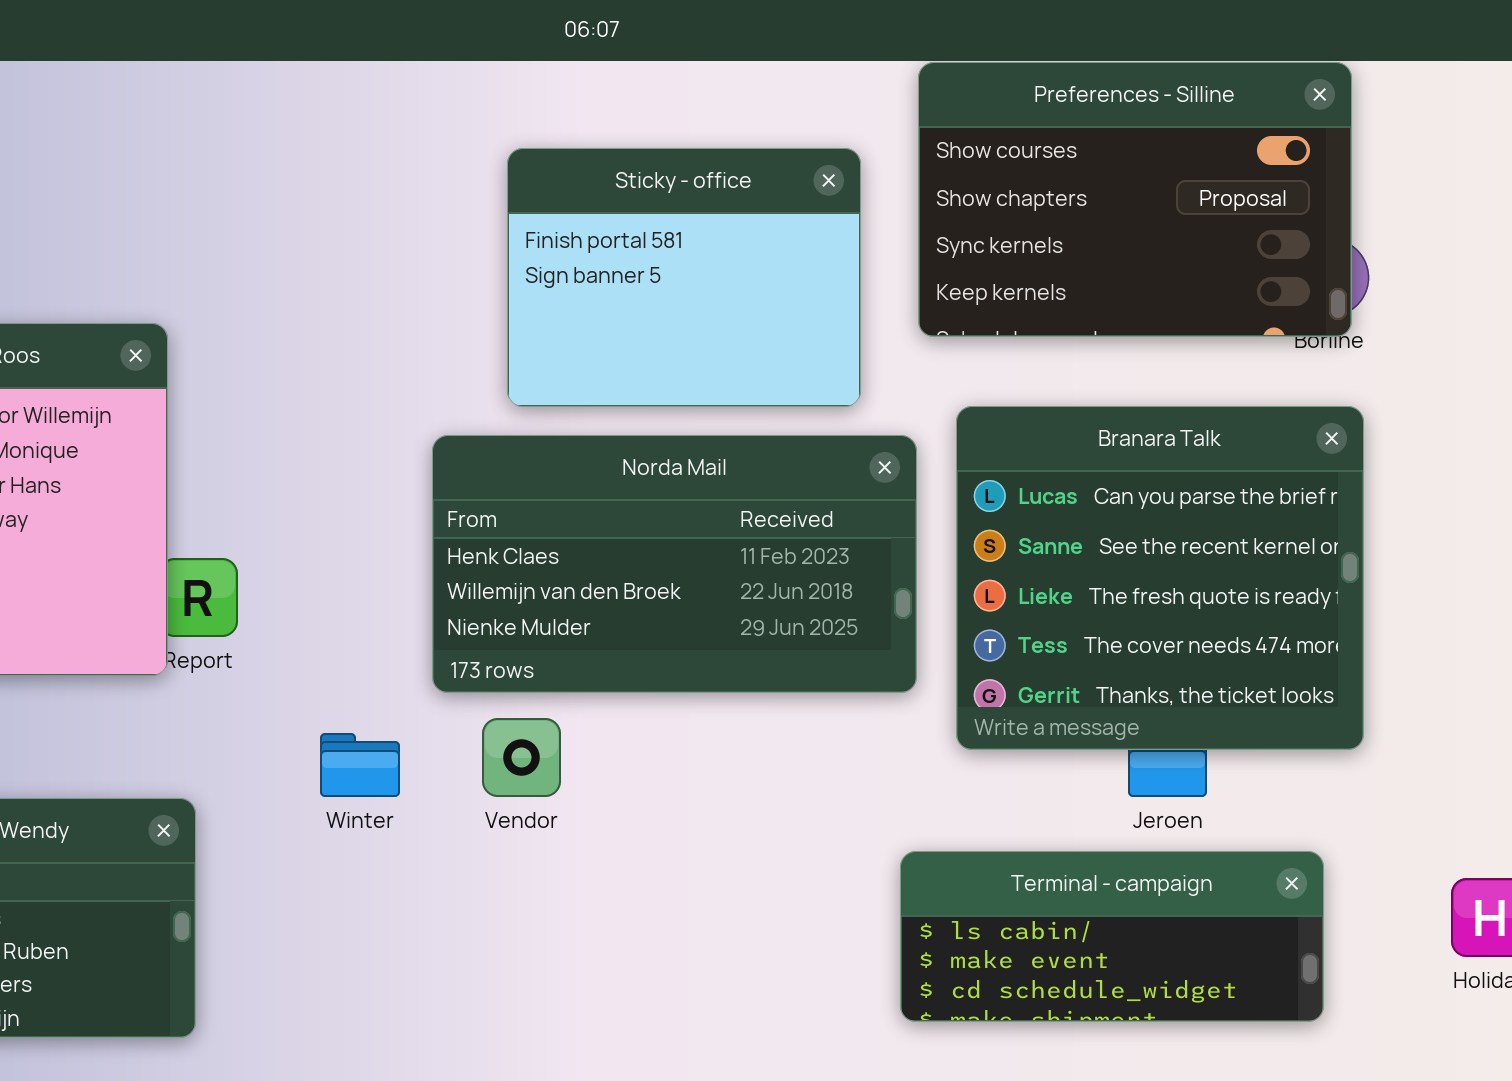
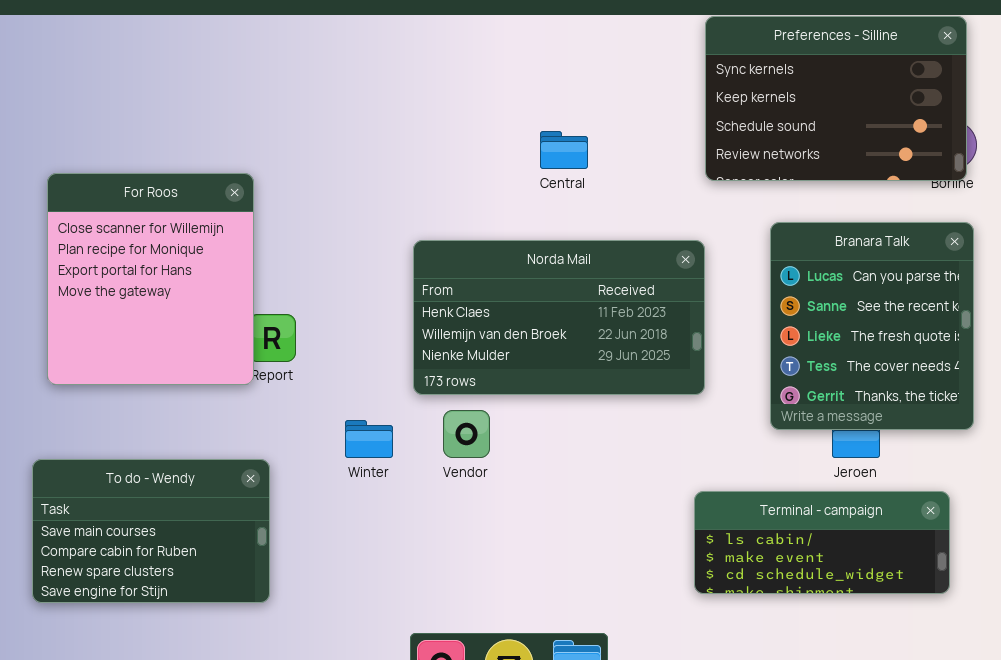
Preferences - Silline: [918,62,1352,337] -> [705,16,967,181], scrolled down 2 rows
Sticky - office: [507,148,861,407] -> none, closed
Branara Talk: [956,406,1364,750] -> [770,222,974,430], resized

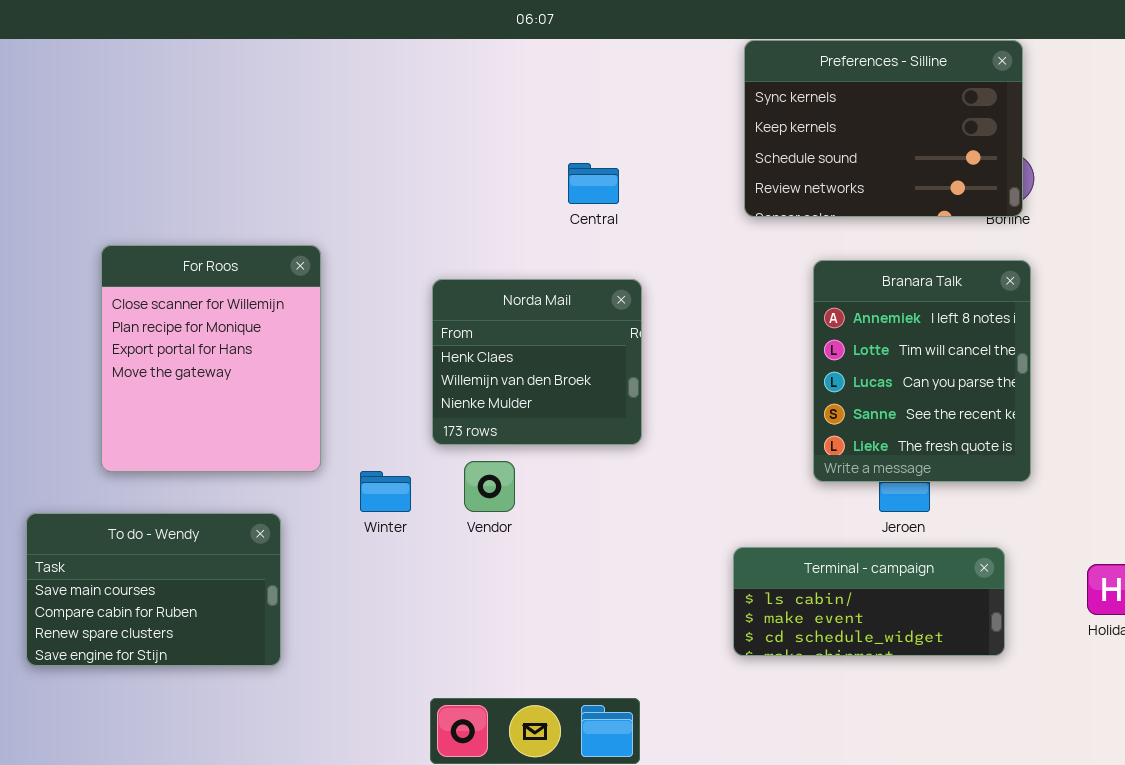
For Roos: [47,173,254,385] -> [101,245,321,472], moved
Branara Talk: [770,222,974,430] -> [813,260,1031,482], scrolled up 2 rows
Norda Mail: [413,240,705,395] -> [432,279,642,445], resized

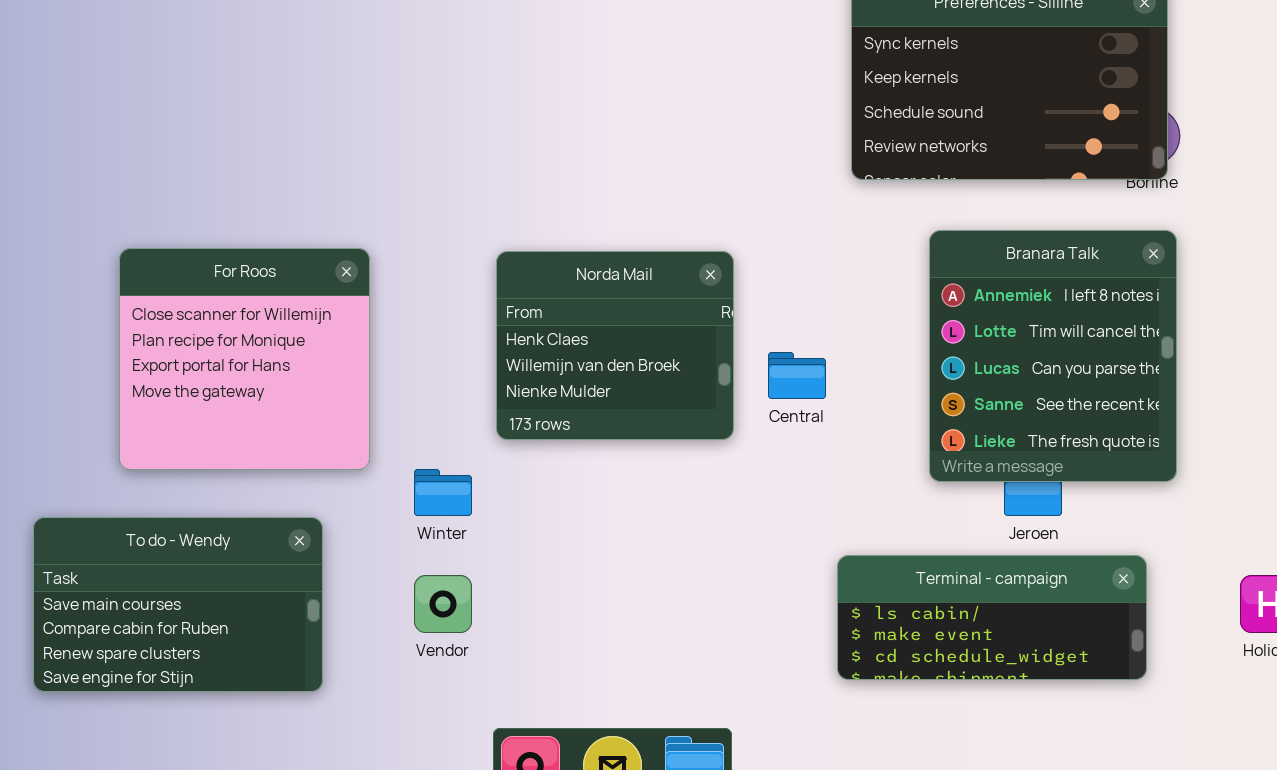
Central: [568,163,619,204] -> [768,352,826,399], moved
For Roos: [101,245,321,472] -> [119,248,370,470], resized
Vendor: [464,461,515,512] -> [414,575,472,633], moved

